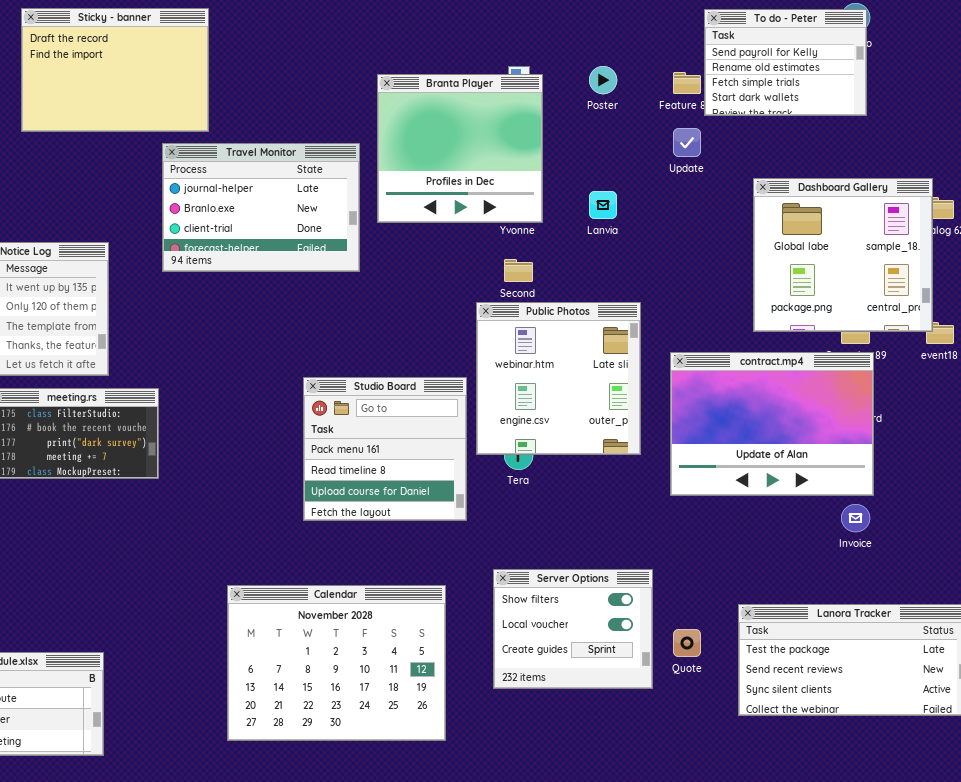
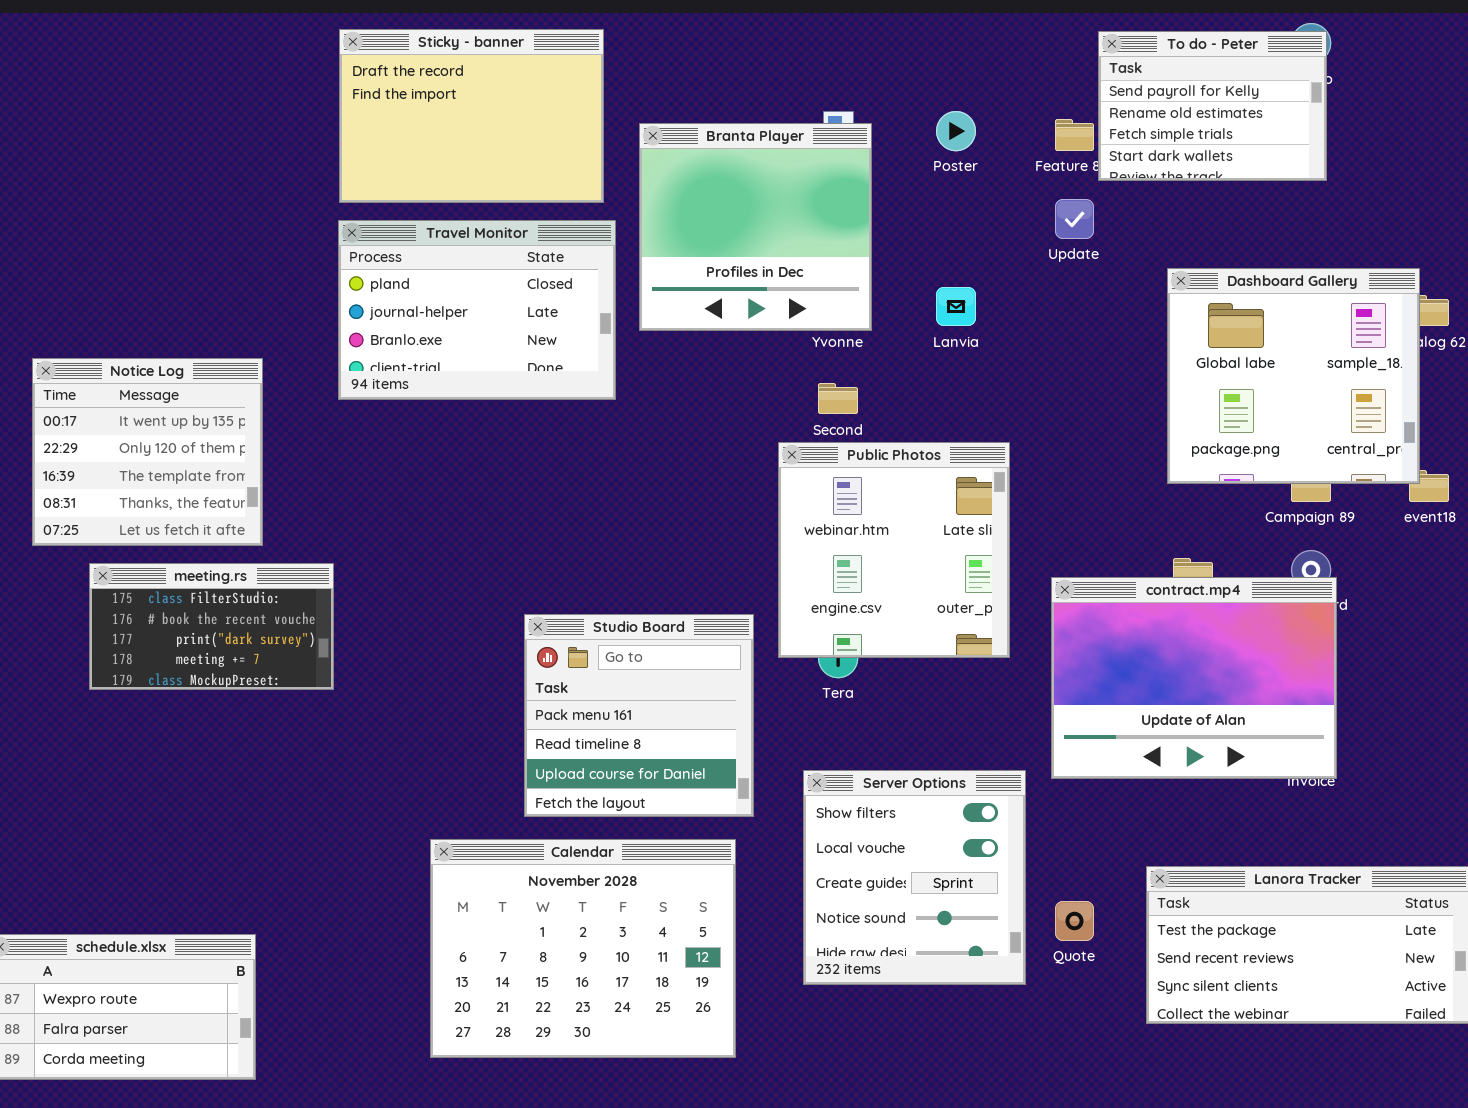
Sticky - banner: [21,8,209,132] -> [339,29,604,203], moved
Travel Monitor: [162,143,360,272] -> [338,220,616,400], scrolled up 1 row
contract.mp4: [670,352,874,496] -> [1051,577,1337,779], moved
Studio Board: [303,377,467,521] -> [524,614,754,817], moved
Server Options: [493,569,653,689] -> [803,770,1026,985], resized

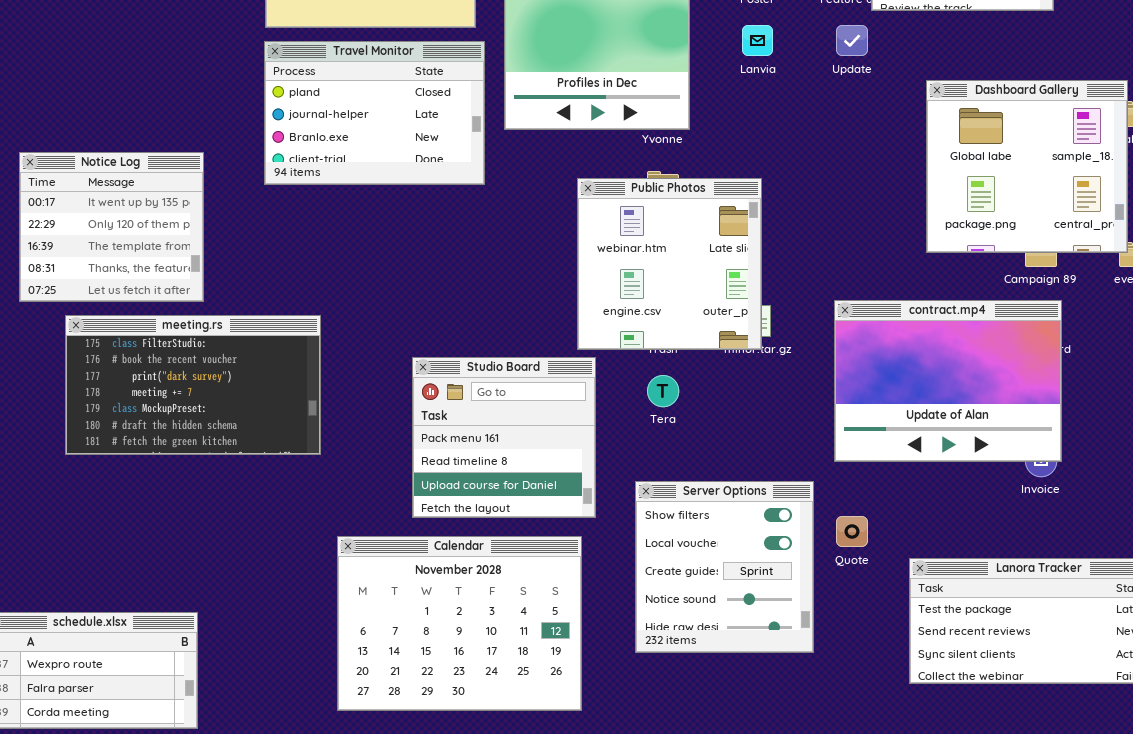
Lanvia: [936,287,976,326] -> [742,25,773,56], moved
Public Photos: [778,442,1010,658] -> [577,178,762,350], moved
meeting.rs: [89,563,334,690] -> [65,315,321,455], resized
contract.mp4: [1051,577,1337,779] -> [834,300,1062,462], moved
Quote: [1055,901,1094,941] -> [836,516,868,547], moved

